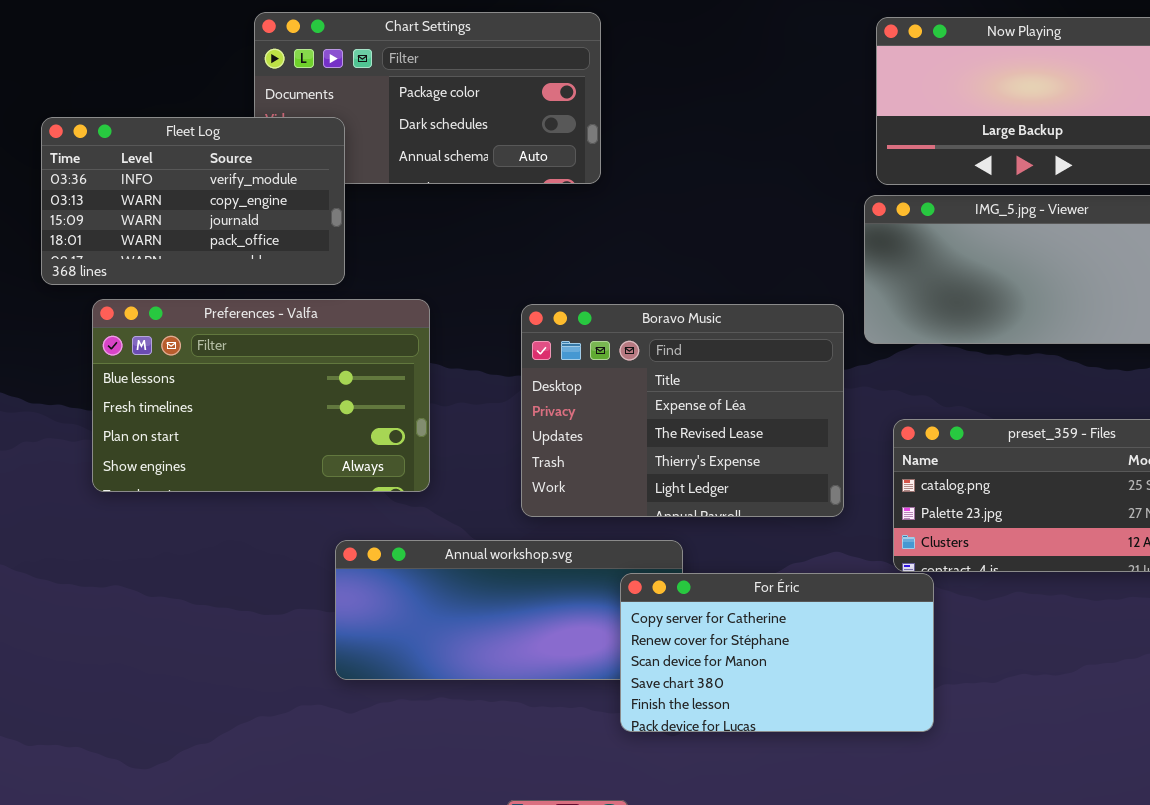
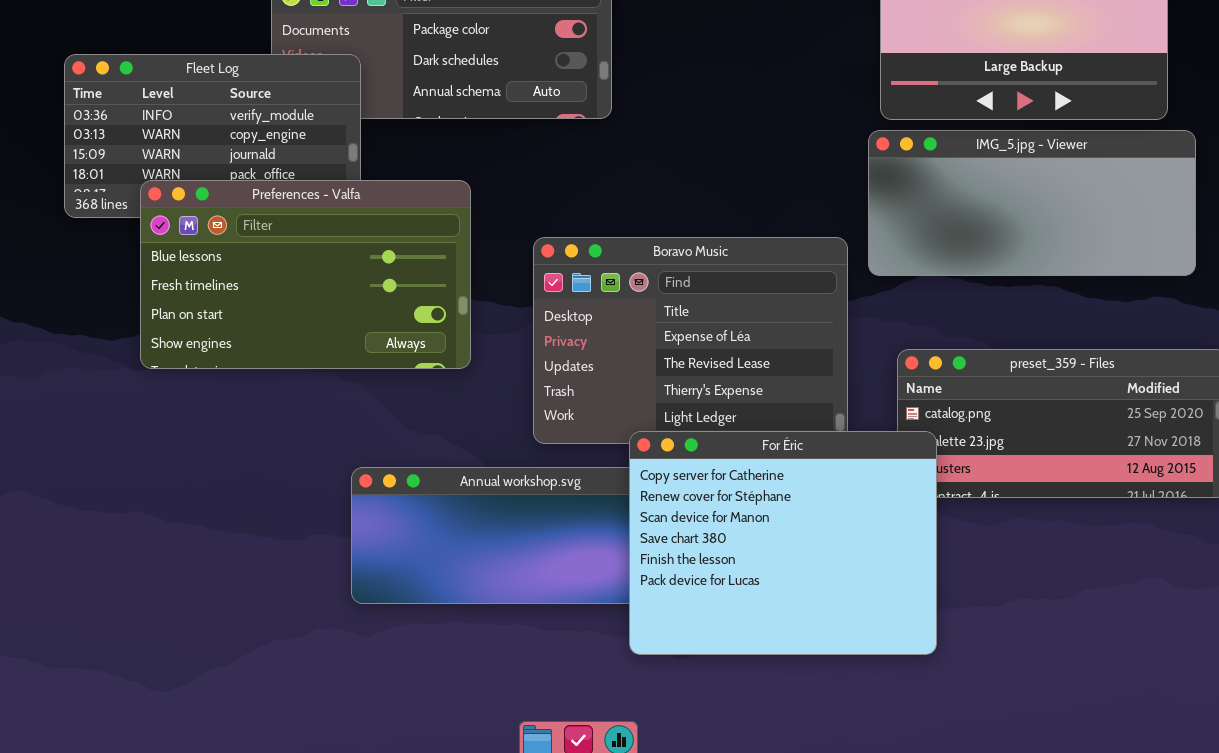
Preferences - Valfa: [92,299,430,492] -> [140,180,471,369], moved
For Éric: [620,573,934,732] -> [629,431,937,655], resized

